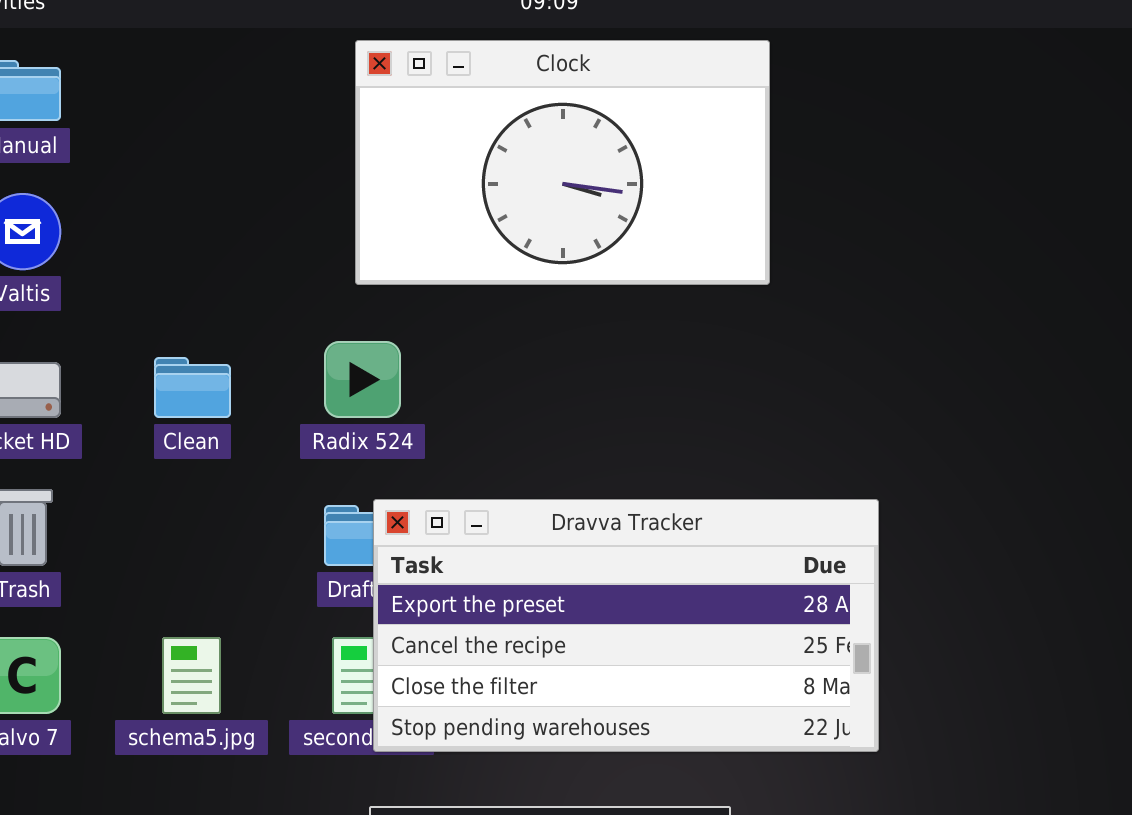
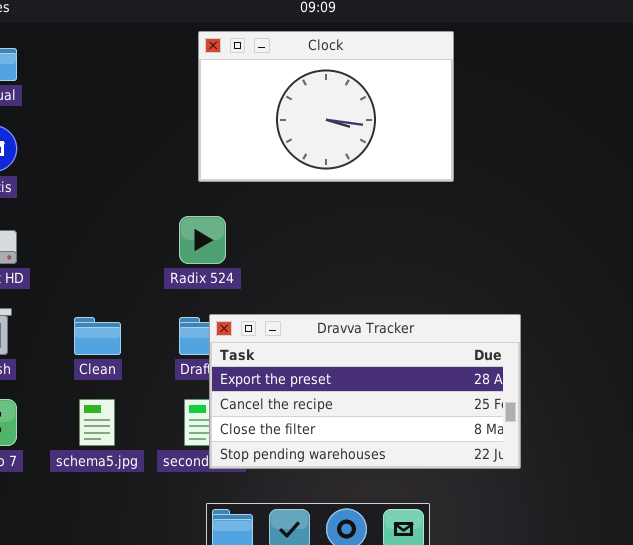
Clean: [154,357,231,418] -> [74,317,121,355], moved

